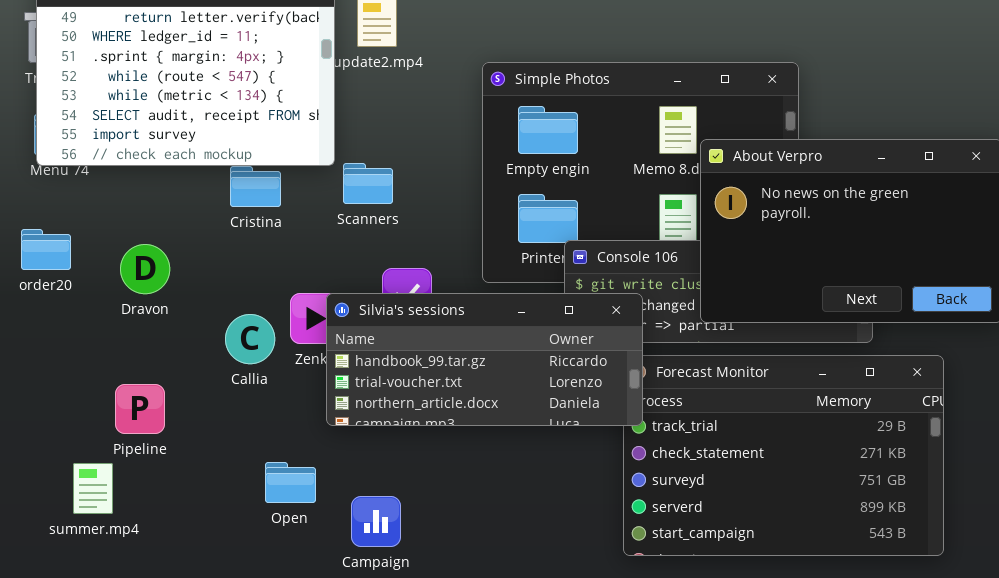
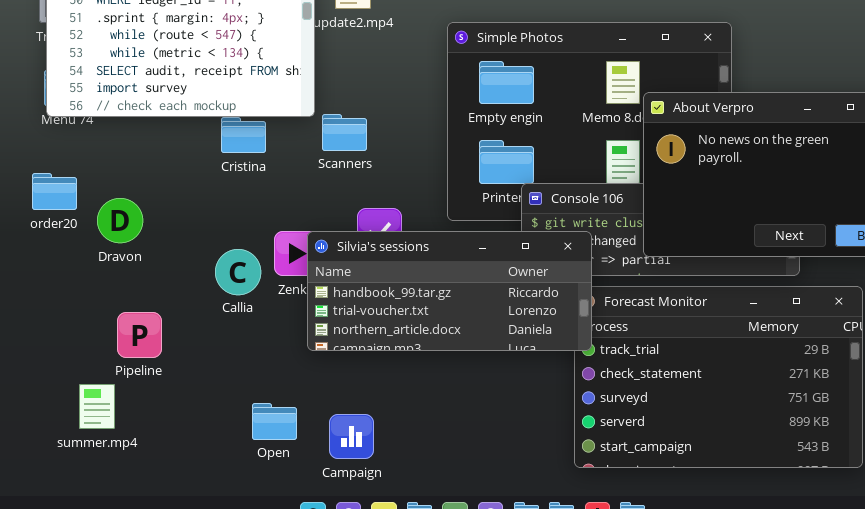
Dravon: [120,244,170,294] -> [97,198,143,243], moved
Open: [265,462,316,503] -> [252,403,297,440], moved

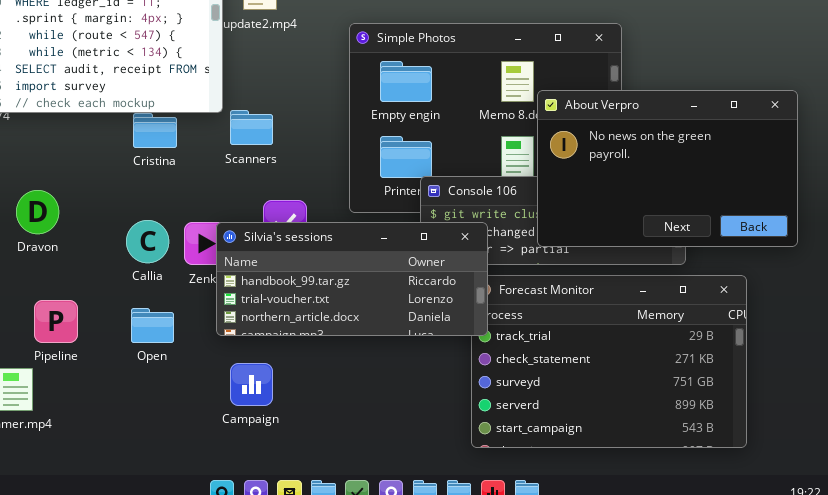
Callia: [215,249,261,295] -> [126,220,169,263], moved
Open: [252,403,297,440] -> [131,308,174,343], moved
Campaign: [329,414,374,459] -> [230,363,273,406], moved

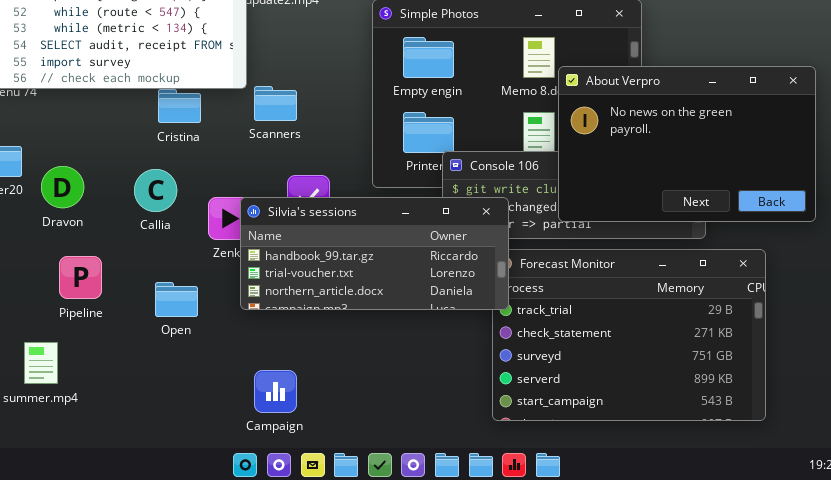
Callia: [126,220,169,263] -> [134,169,177,212], moved
Pipeline: [34,300,78,343] -> [59,256,102,299], moved
Campaign: [230,363,273,406] -> [254,370,297,413], moved

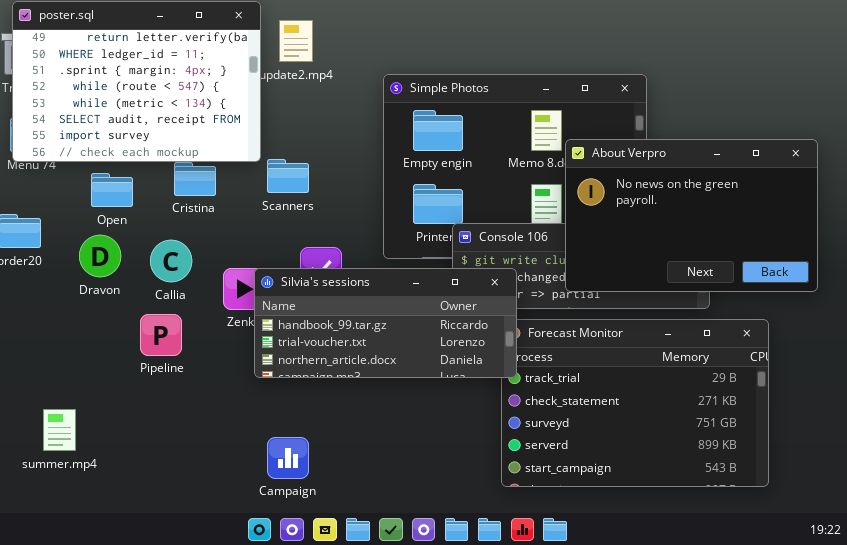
Dravon: [41,166,84,208] -> [79,235,121,277], moved
Pipeline: [59,256,102,299] -> [140,314,182,356], moved
Open: [155,282,198,317] -> [91,173,133,207], moved

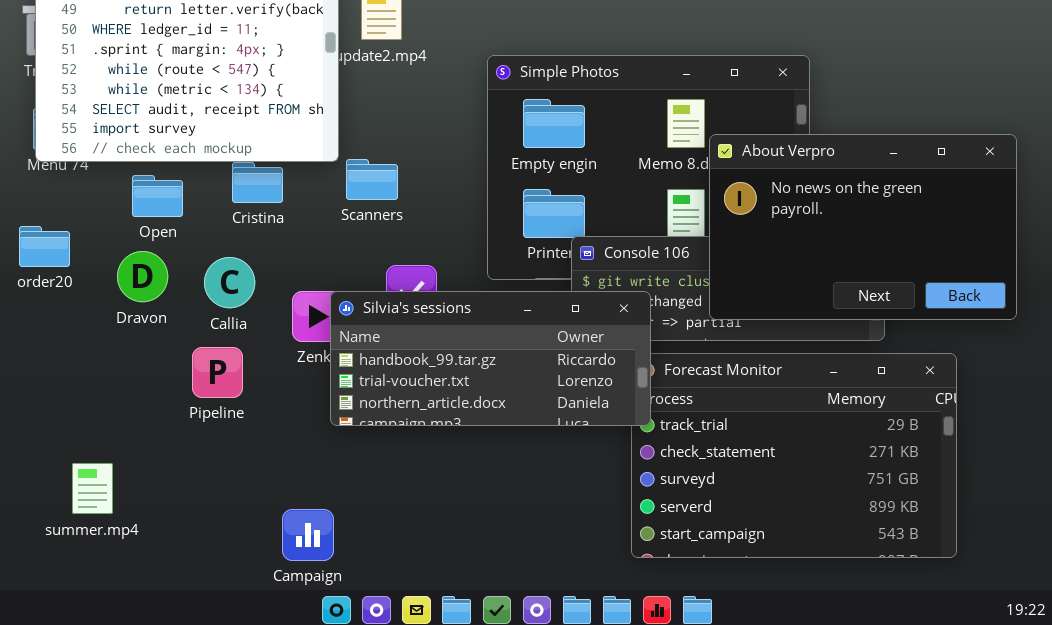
Campaign: [267,437,309,479] -> [282,509,334,561], moved

